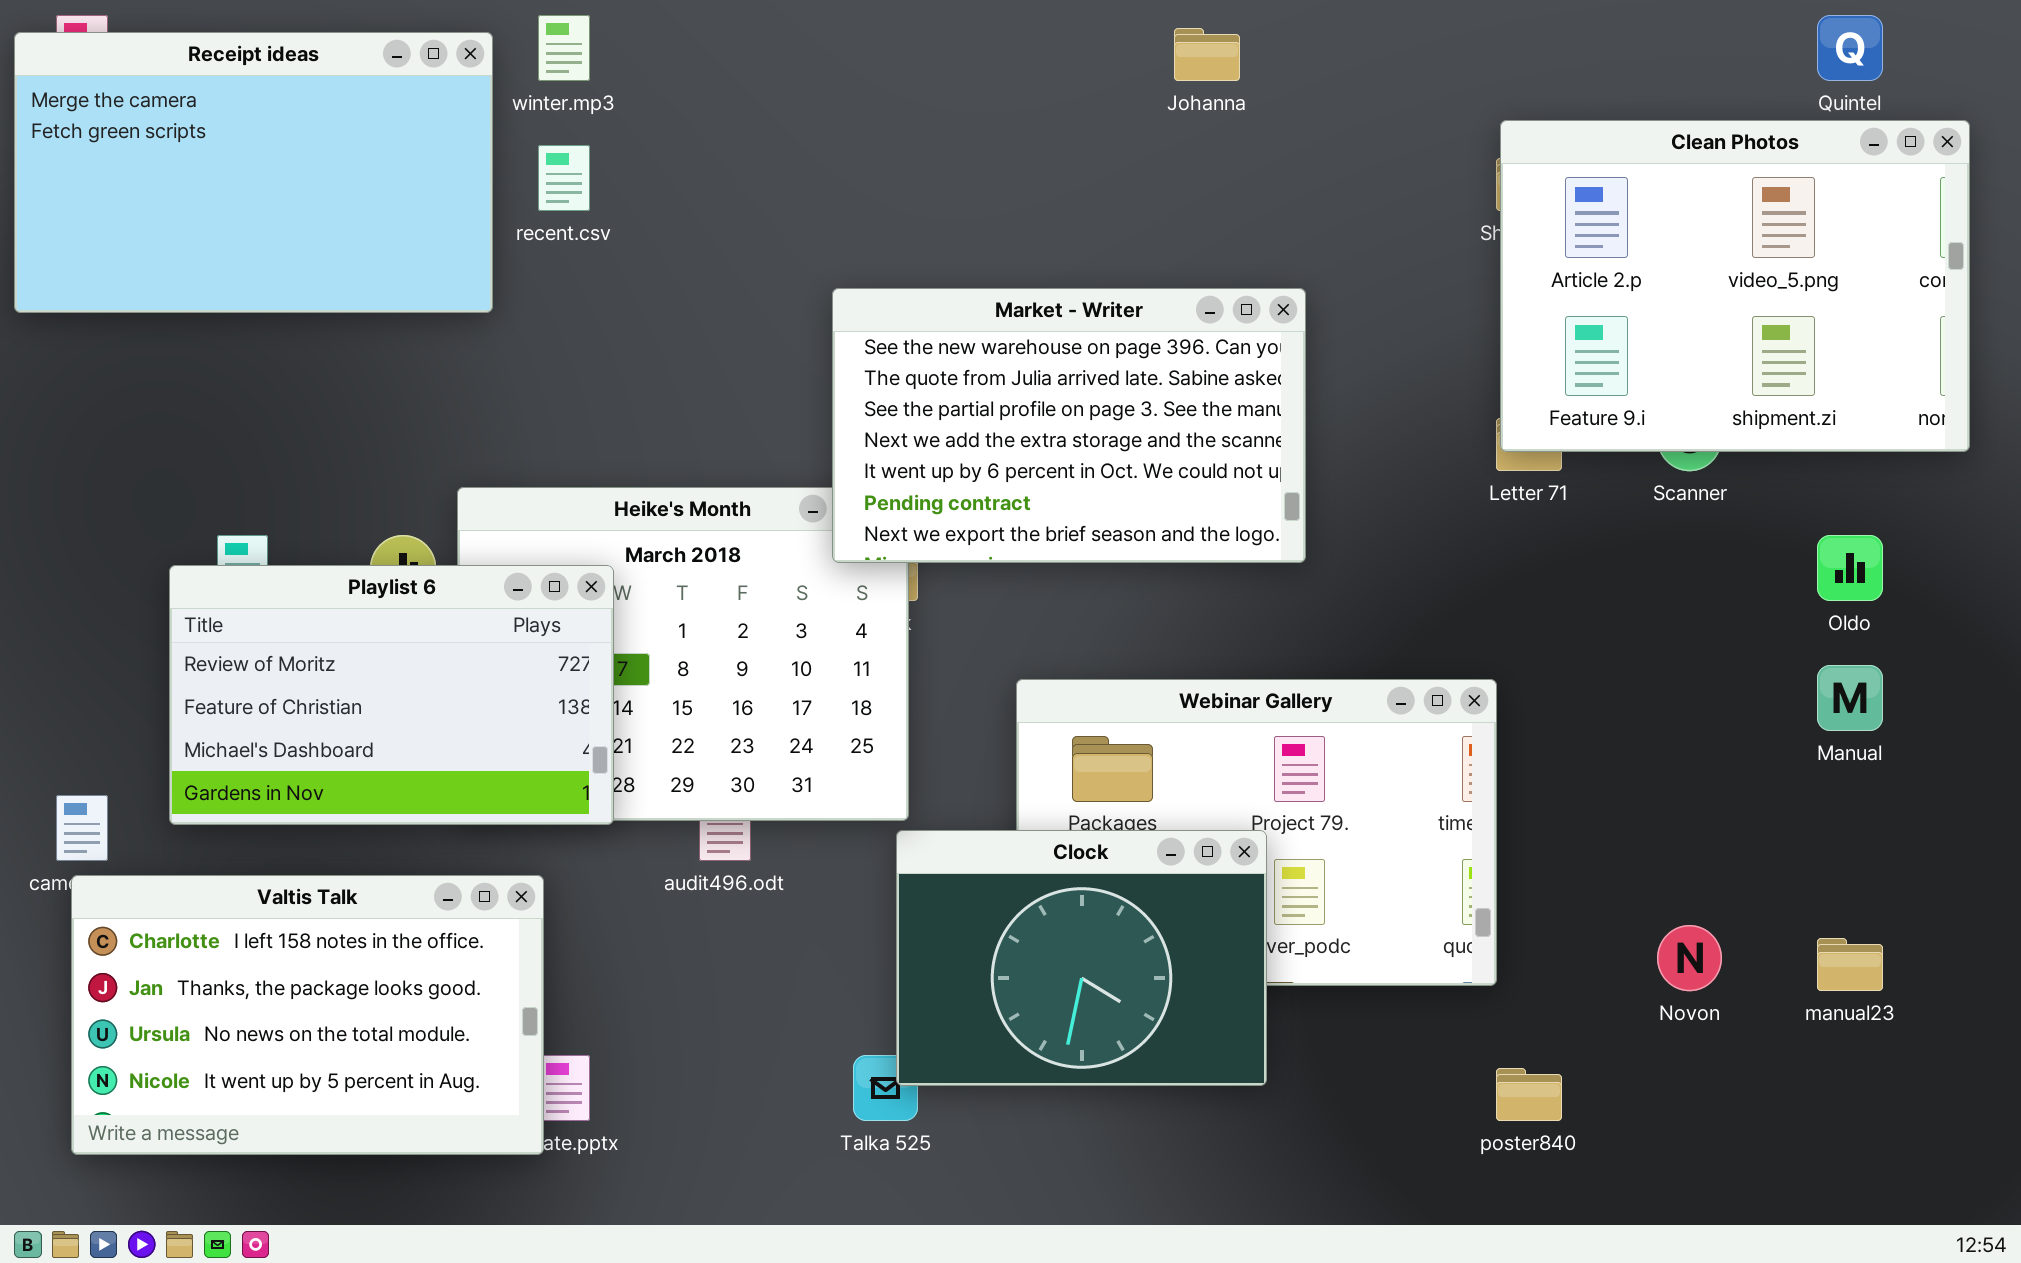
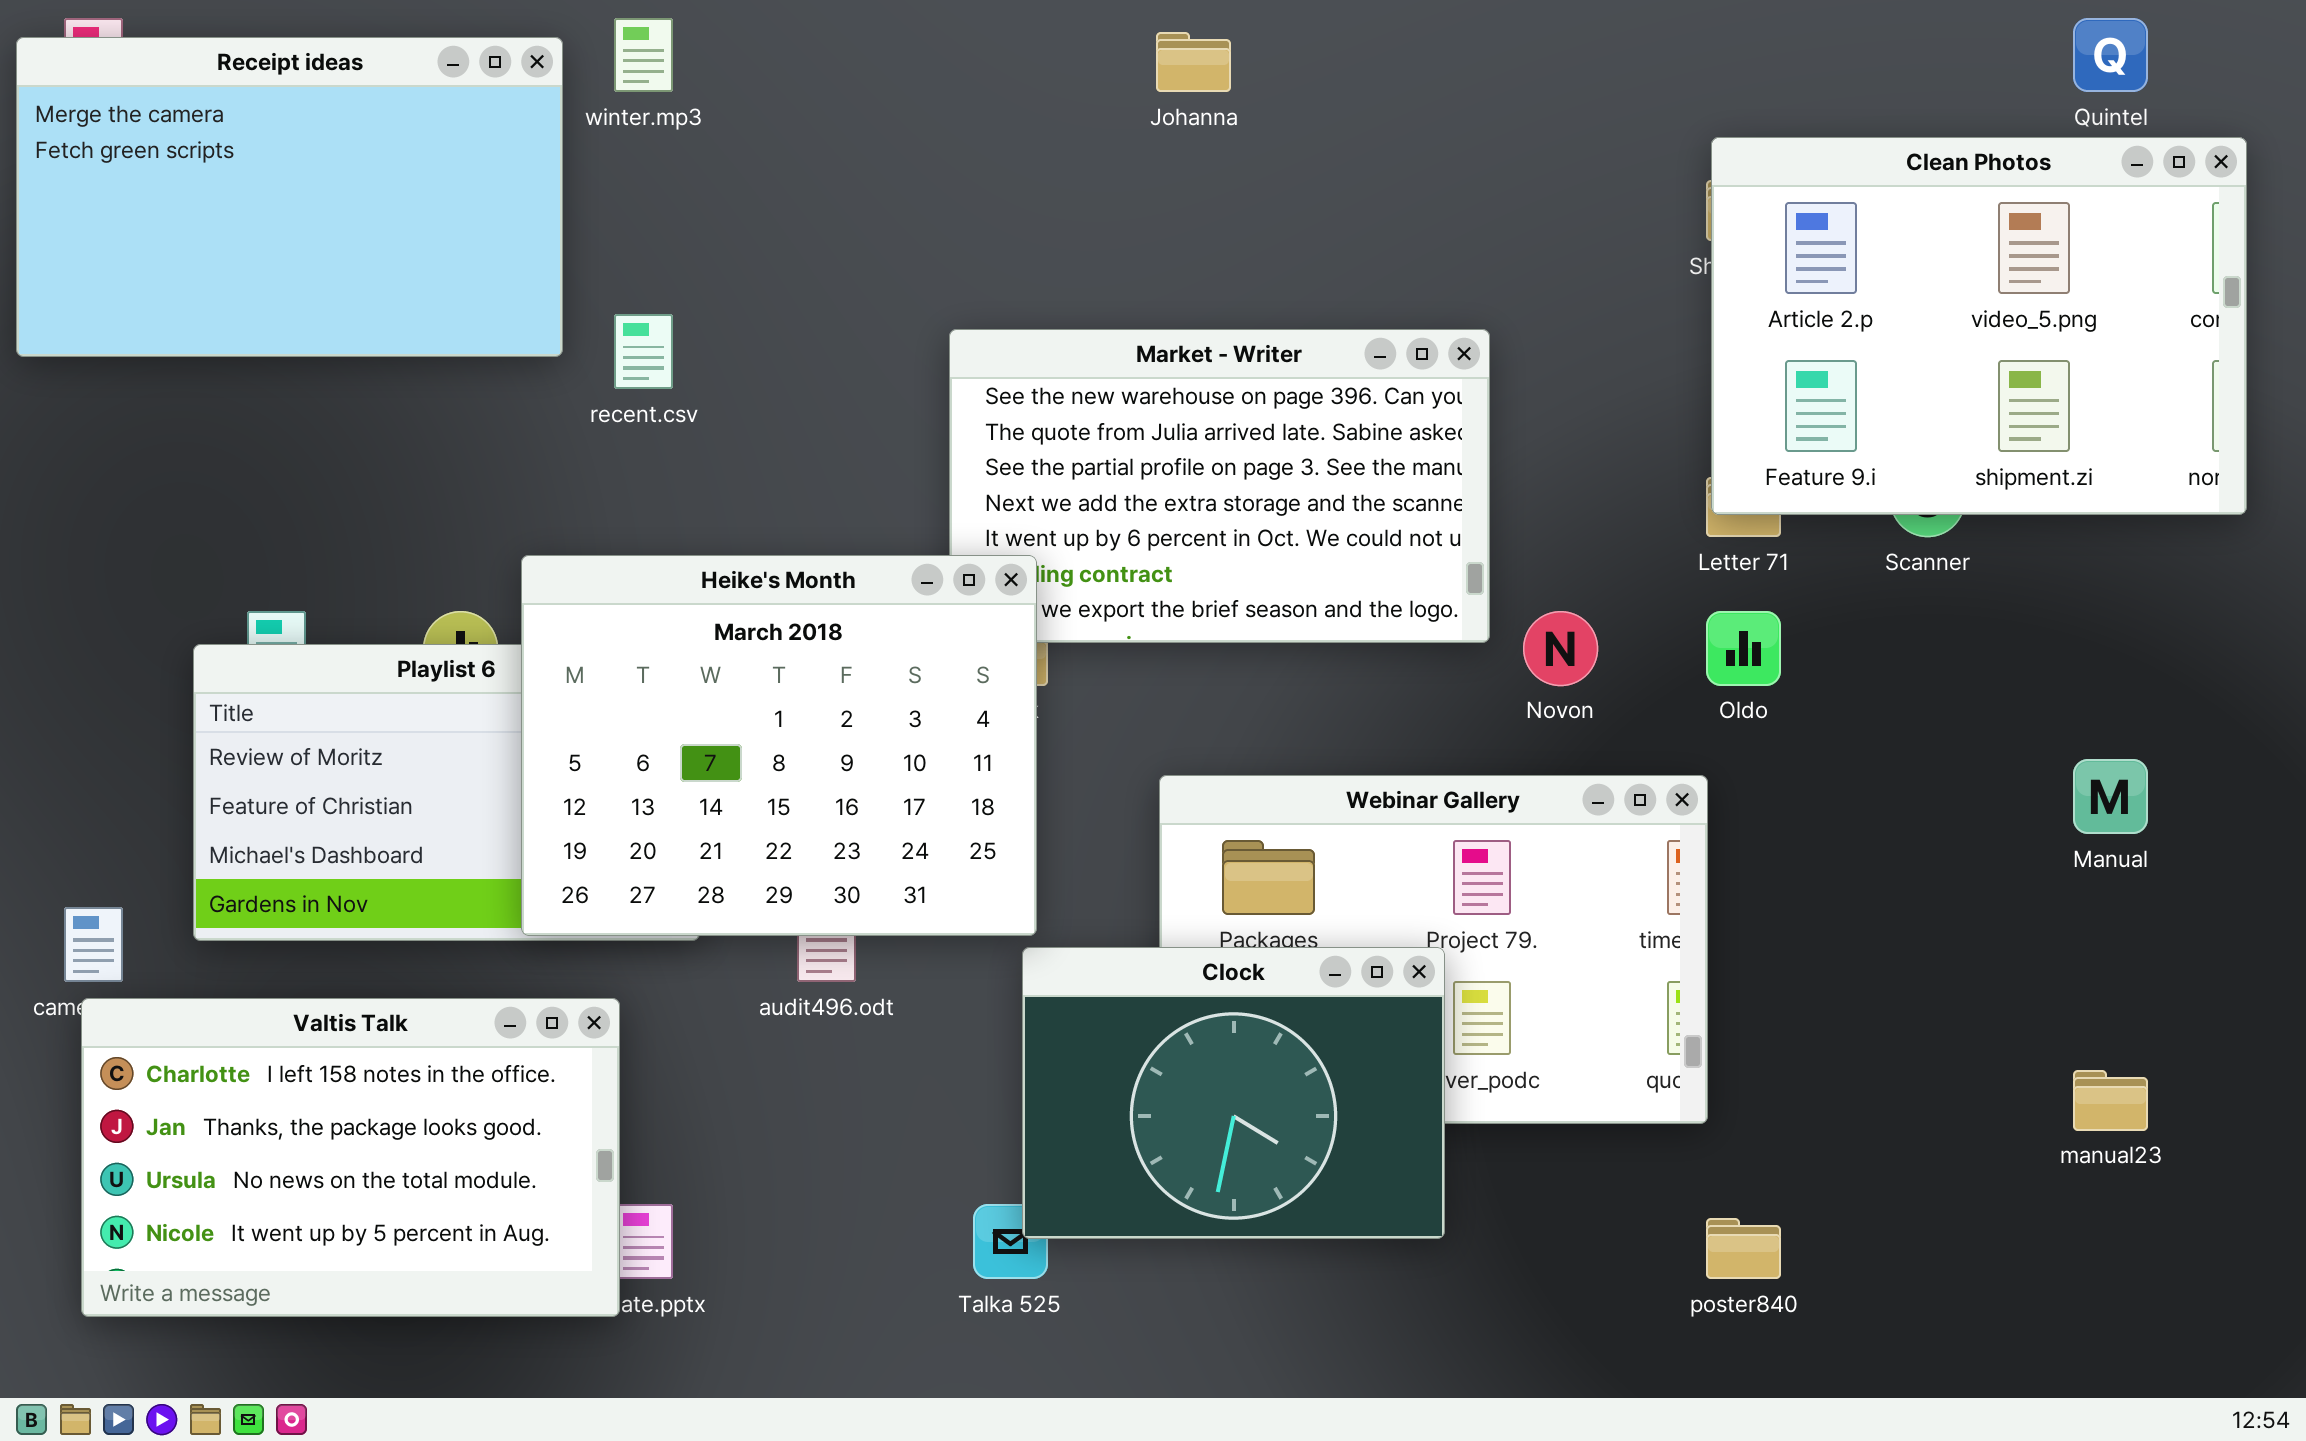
Johanna: [1174,28,1240,81] -> [1156,32,1231,92], moved
recent.csv: [538,145,590,211] -> [614,314,673,389], moved
Heike's Month: [457,487,909,821] -> [521,555,1037,936], raised
Oldo: [1817,535,1883,601] -> [1706,611,1781,686], moved
Novon: [1657,925,1722,991] -> [1523,611,1598,686], moved

